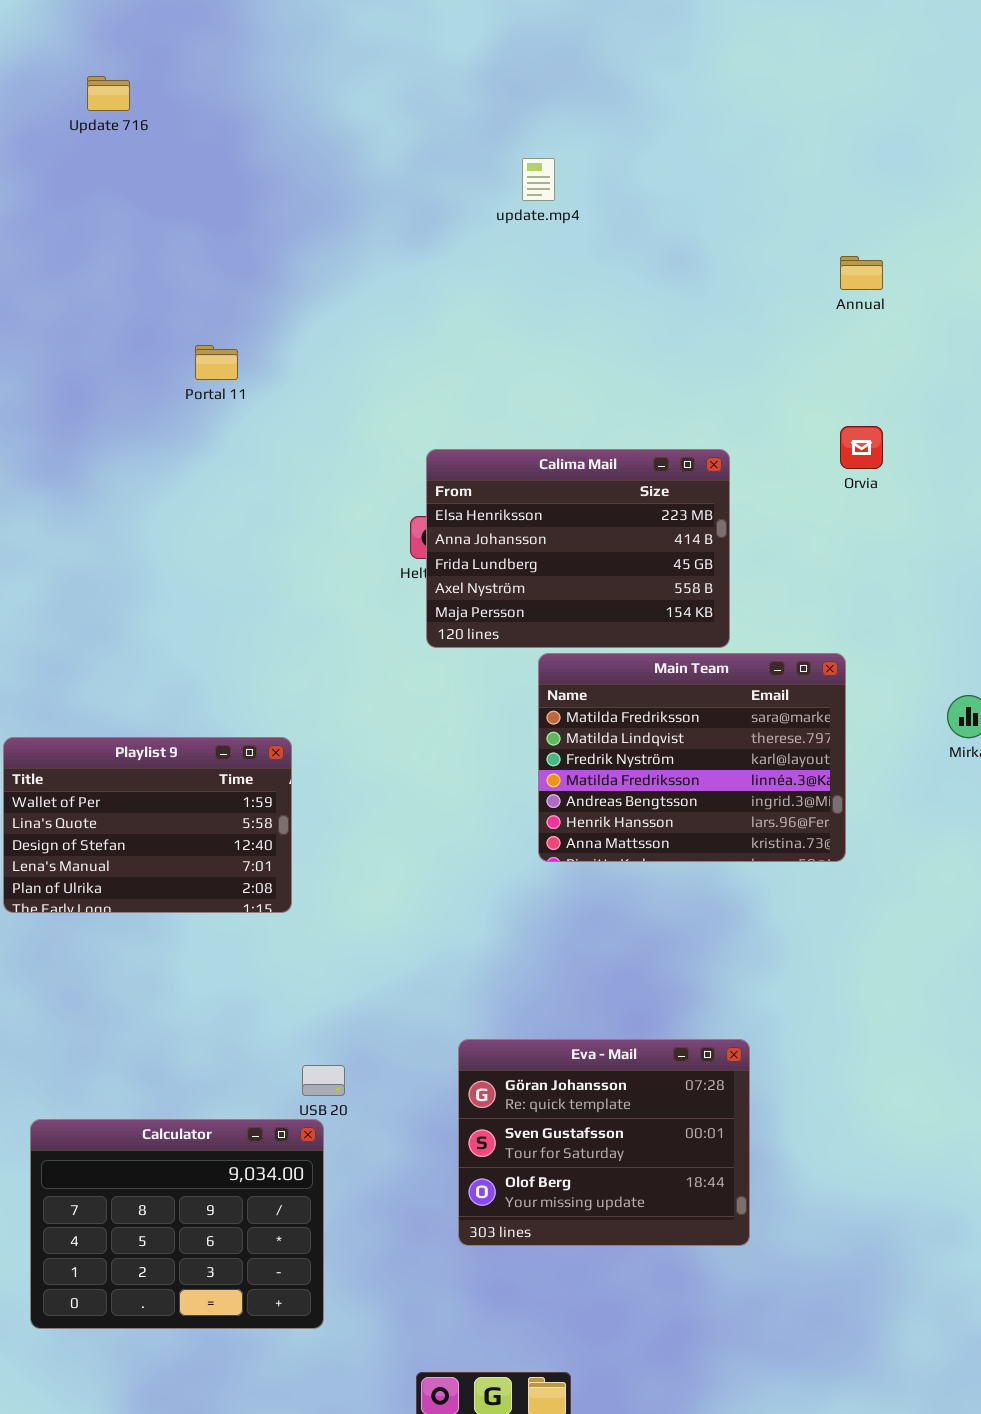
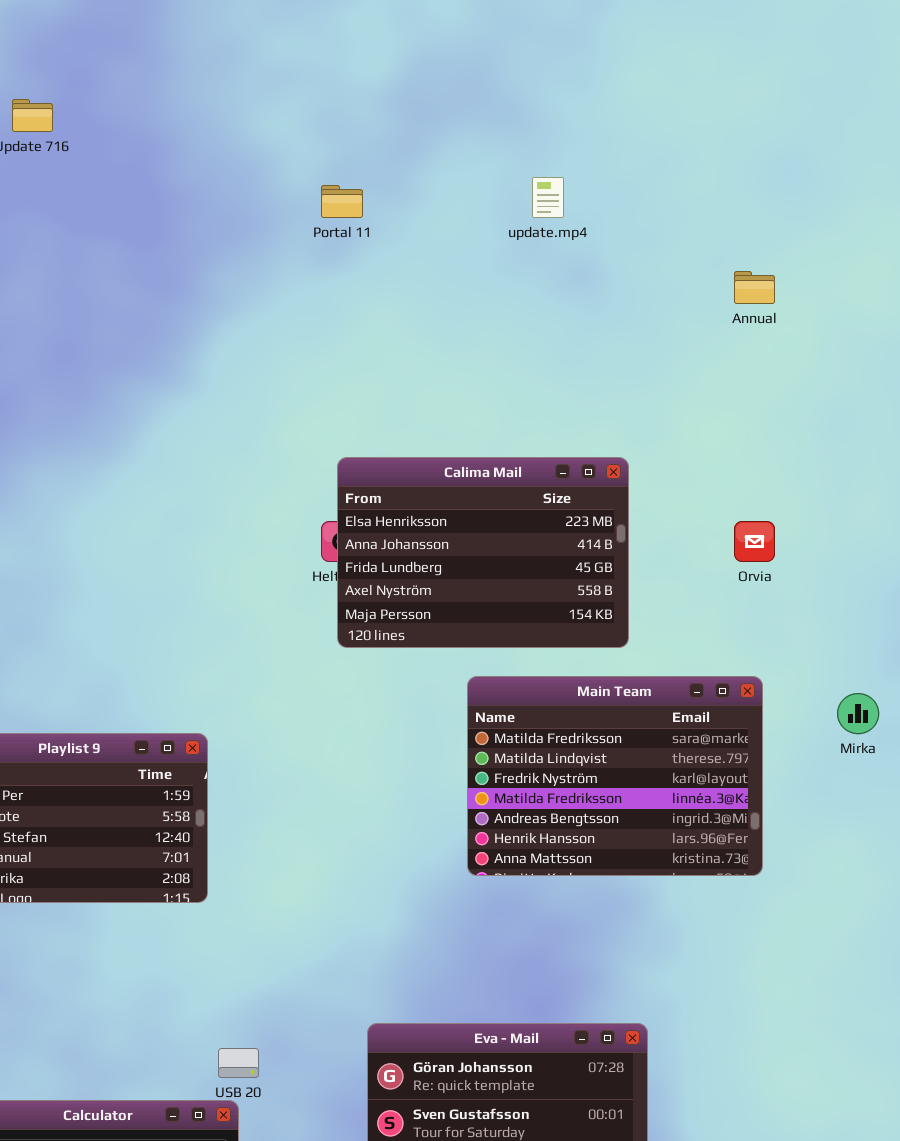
update.mp4: [522,158,555,201] -> [532,177,564,218], moved
Portal 11: [195,345,238,380] -> [321,185,363,218], moved
Orvia: [840,426,883,469] -> [734,521,775,562], moved
Main Team: [538,653,846,862] -> [467,676,763,876], moved

